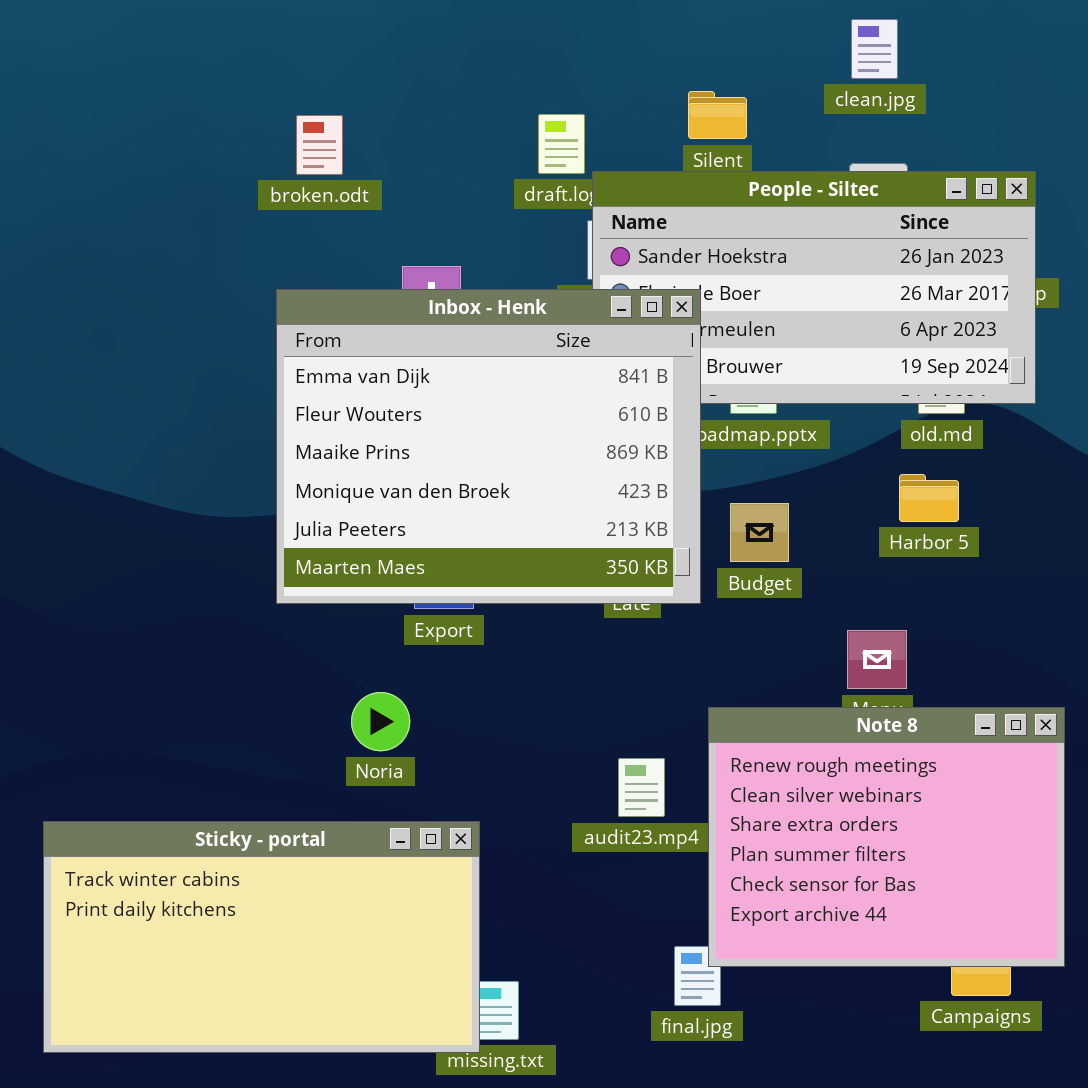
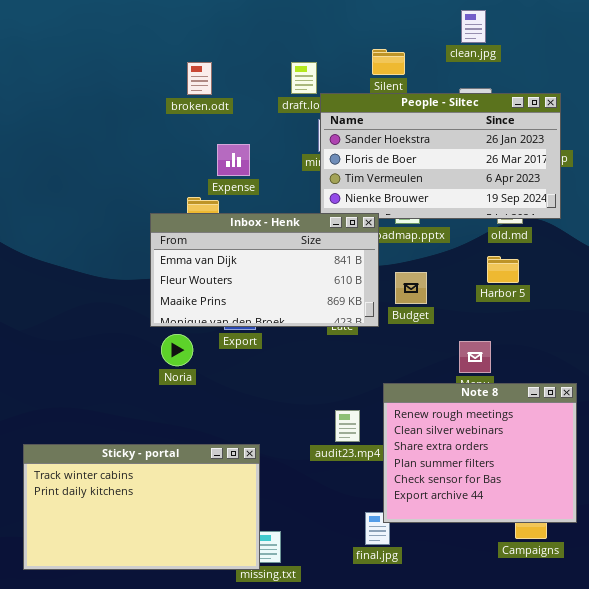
broken.odt: [296,115,343,175] -> [187,62,212,95], moved
Inbox - Henk: [276,289,701,604] -> [150,213,379,327], resized
Noria: [351,692,410,751] -> [161,334,193,366], moved

